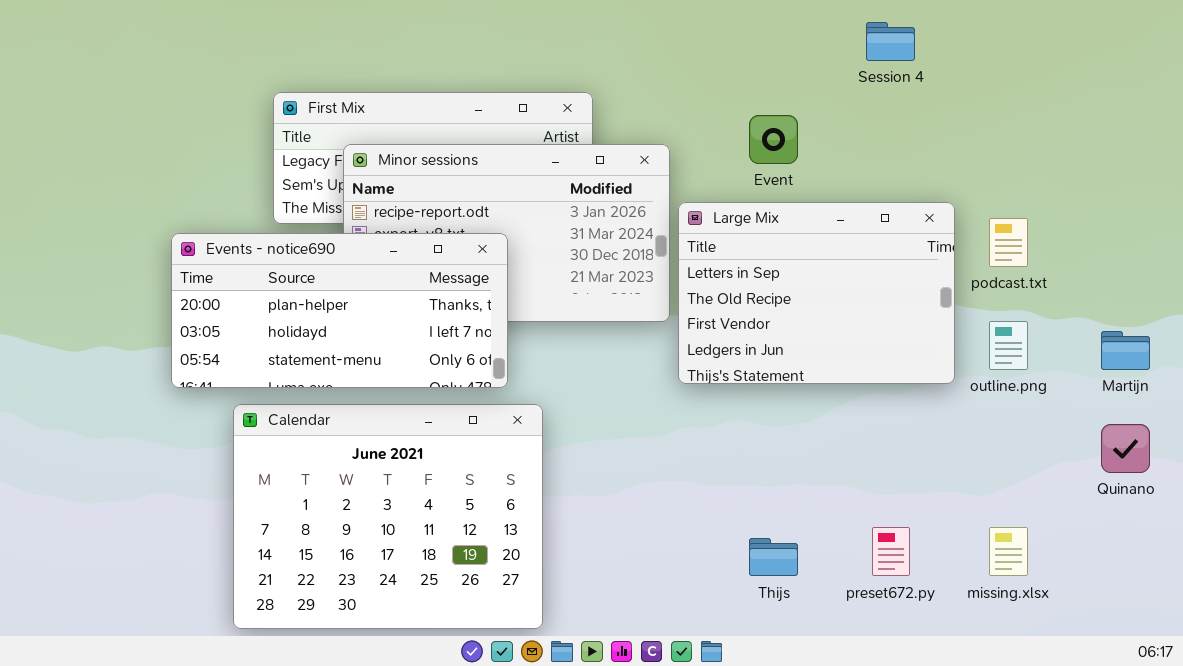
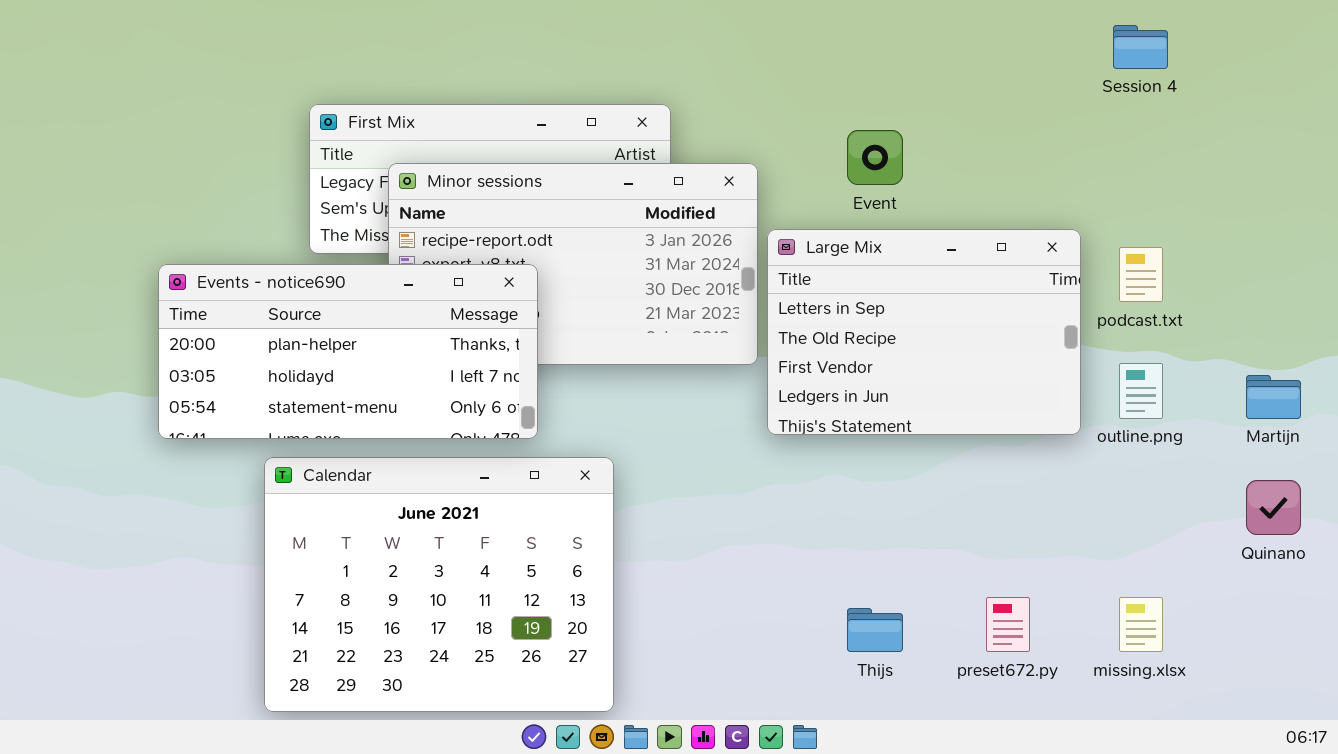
Session 4: [866,22,915,61] -> [1113,25,1168,69], moved
Events - notice690: [171,233,508,388] -> [158,264,538,439], moved

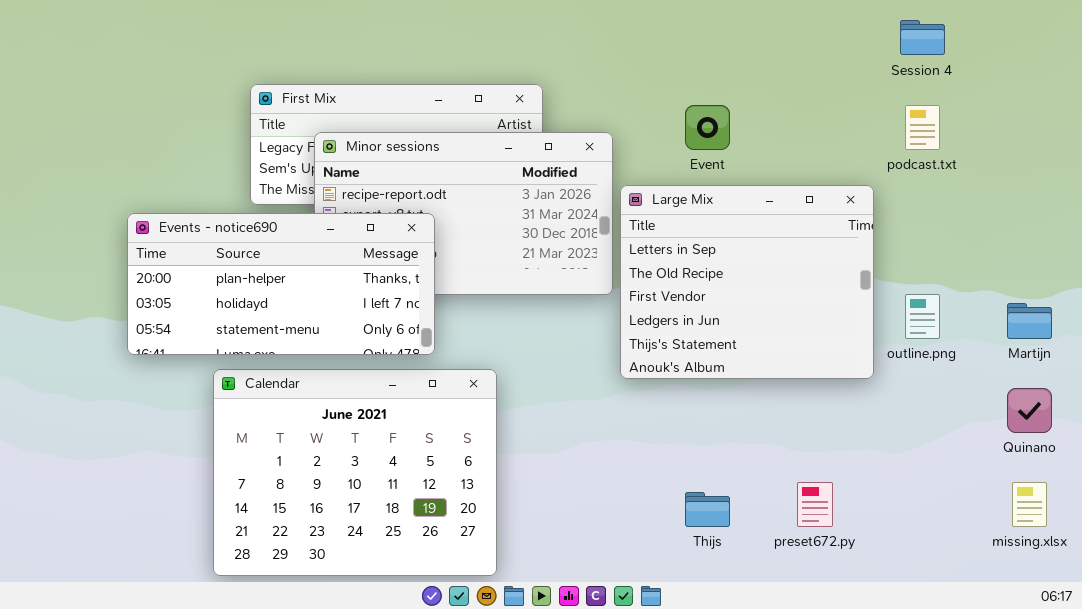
Large Mix: [767,229,1081,435] -> [620,185,874,379], resized
podcast.txt: [1119,247,1163,302] -> [905,105,940,150], moved
missing.xlsx: [1119,597,1163,652] -> [1012,482,1047,527], moved

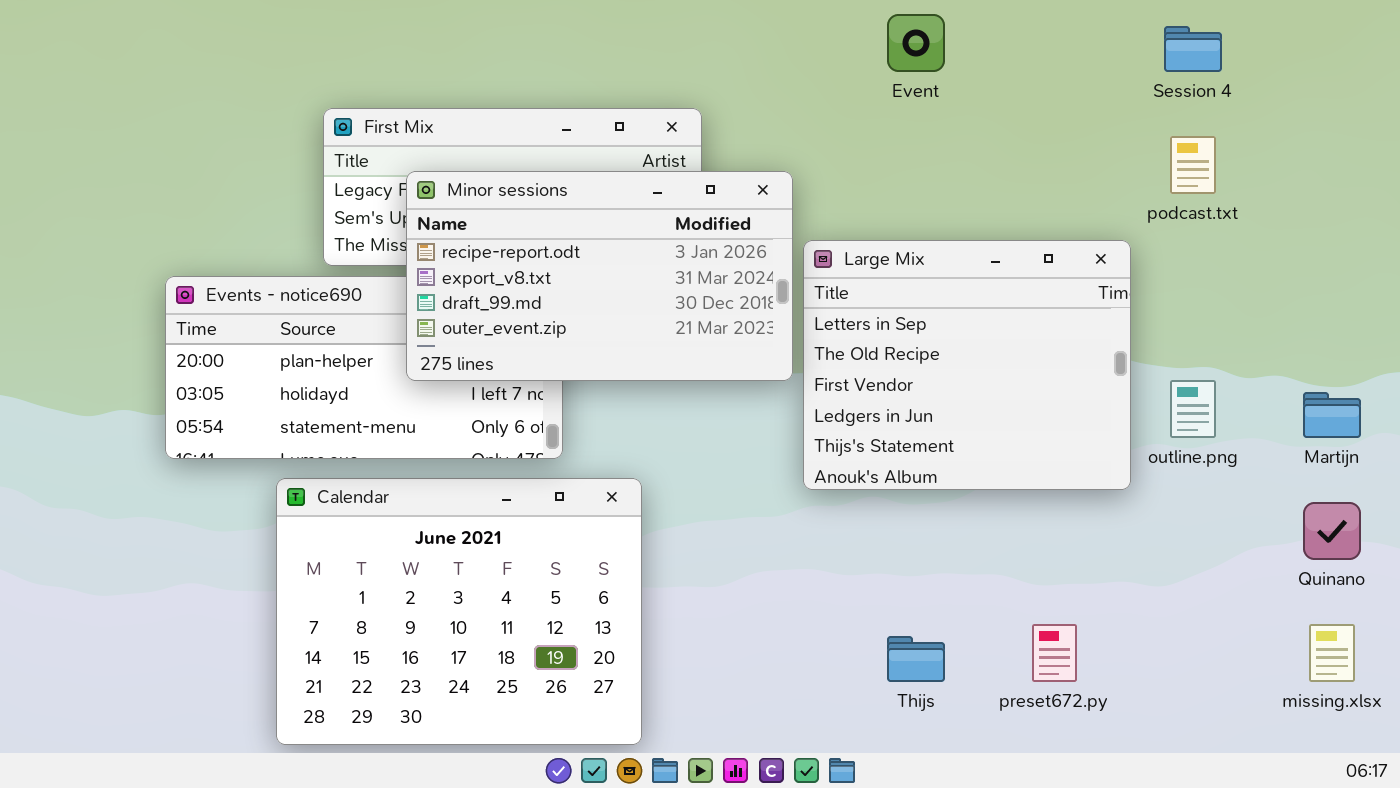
Event: [685,105,730,150] -> [887,14,945,72], moved
Minor sessions: [314,132,613,295] -> [406,171,793,381], raised

